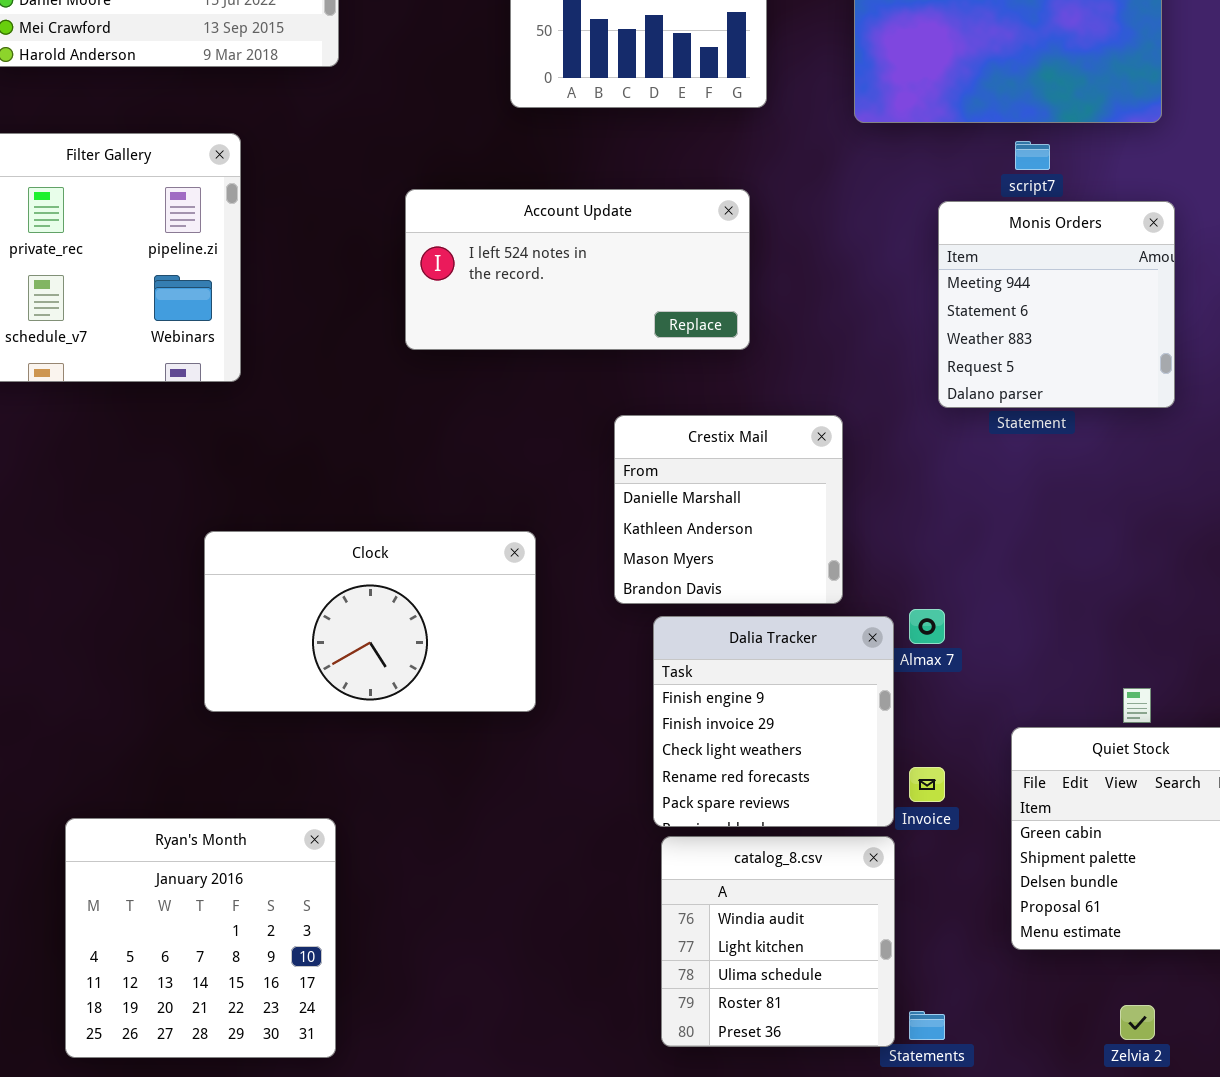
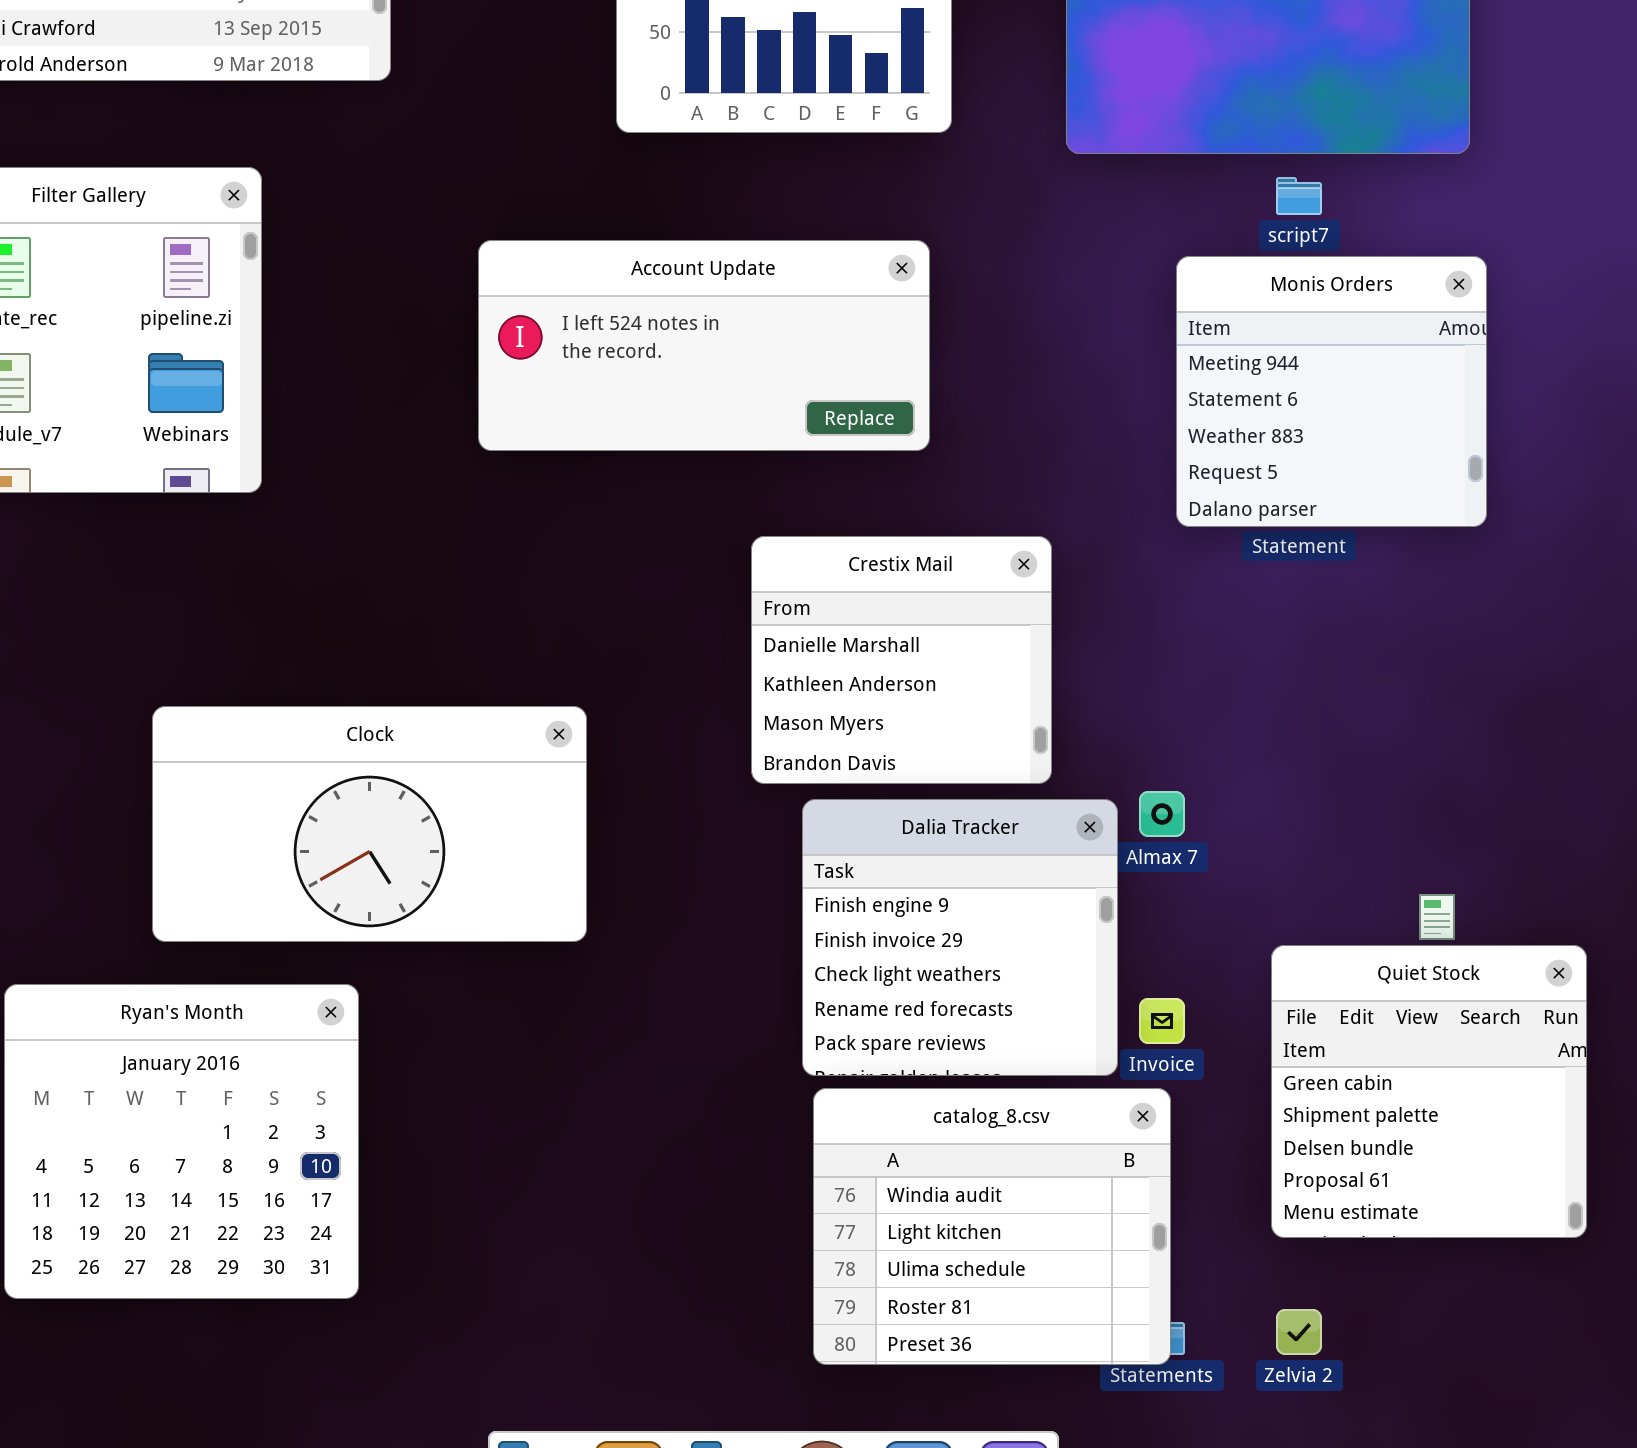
Clock: [204,531,536,712] -> [152,706,587,942], moved
Ryan's Month: [65,818,336,1058] -> [4,984,359,1299], moved
catalog_8.csv: [661,836,895,1047] -> [813,1088,1171,1365], resized
Zelvia 2: [1120,1005,1155,1040] -> [1276,1309,1322,1355], moved

